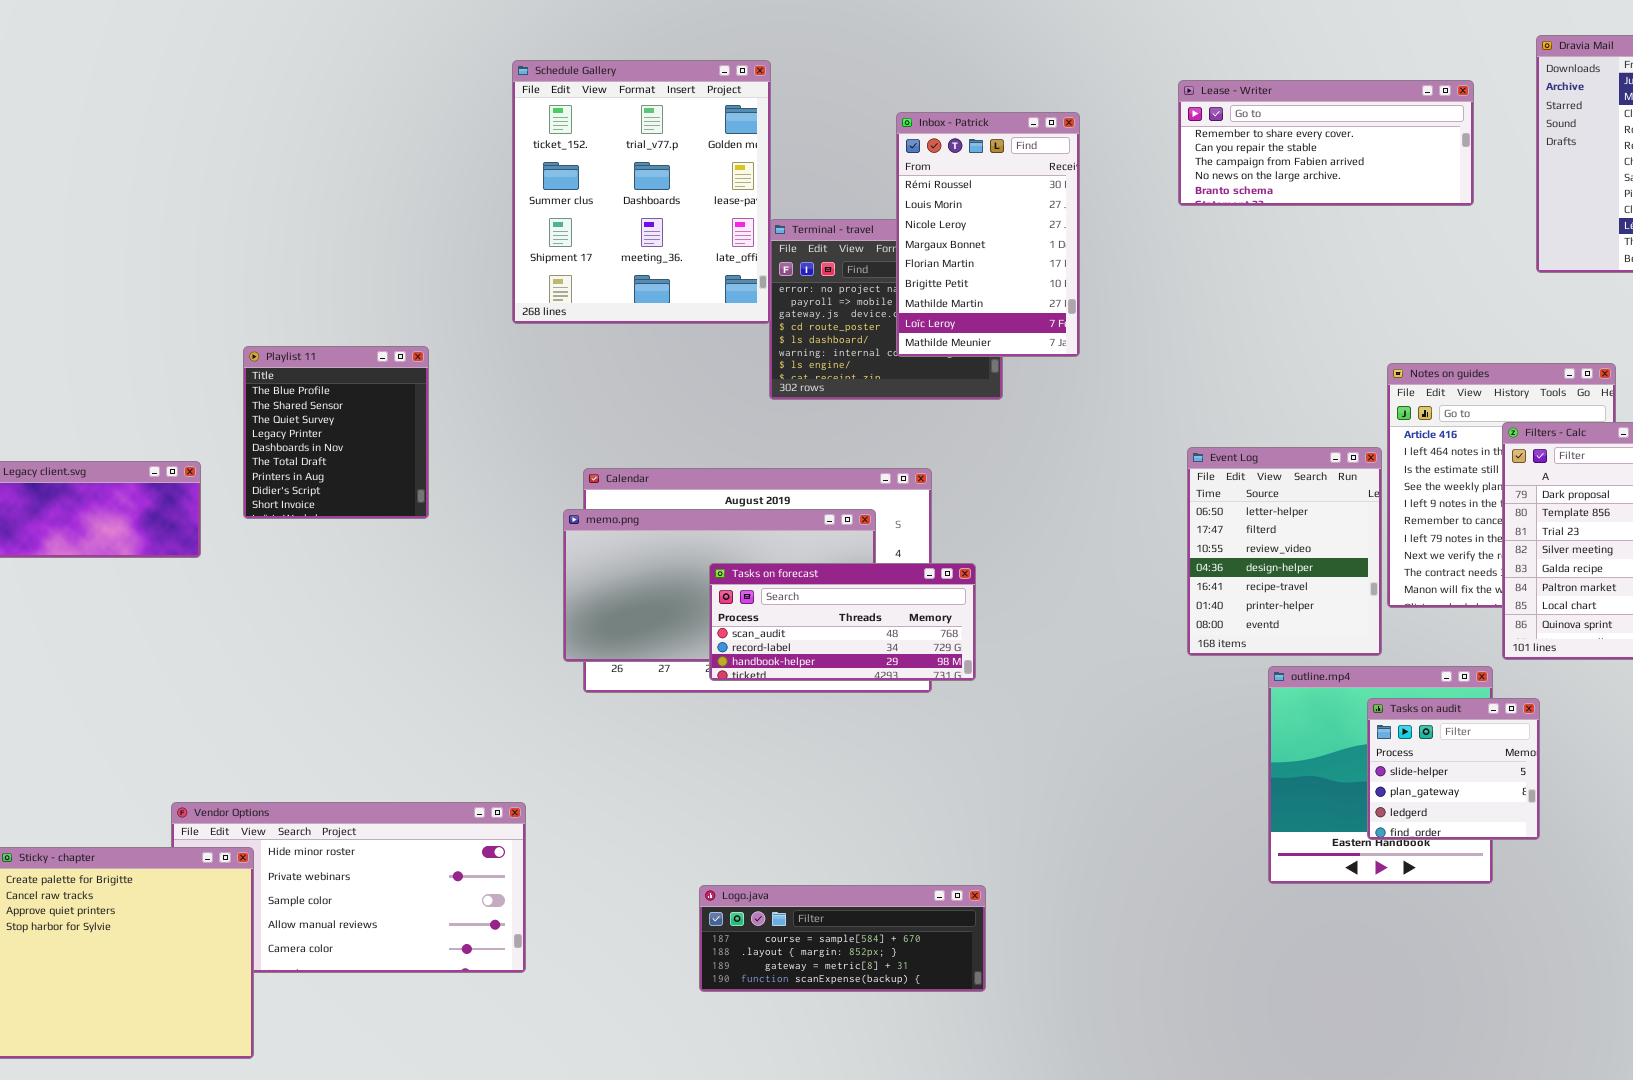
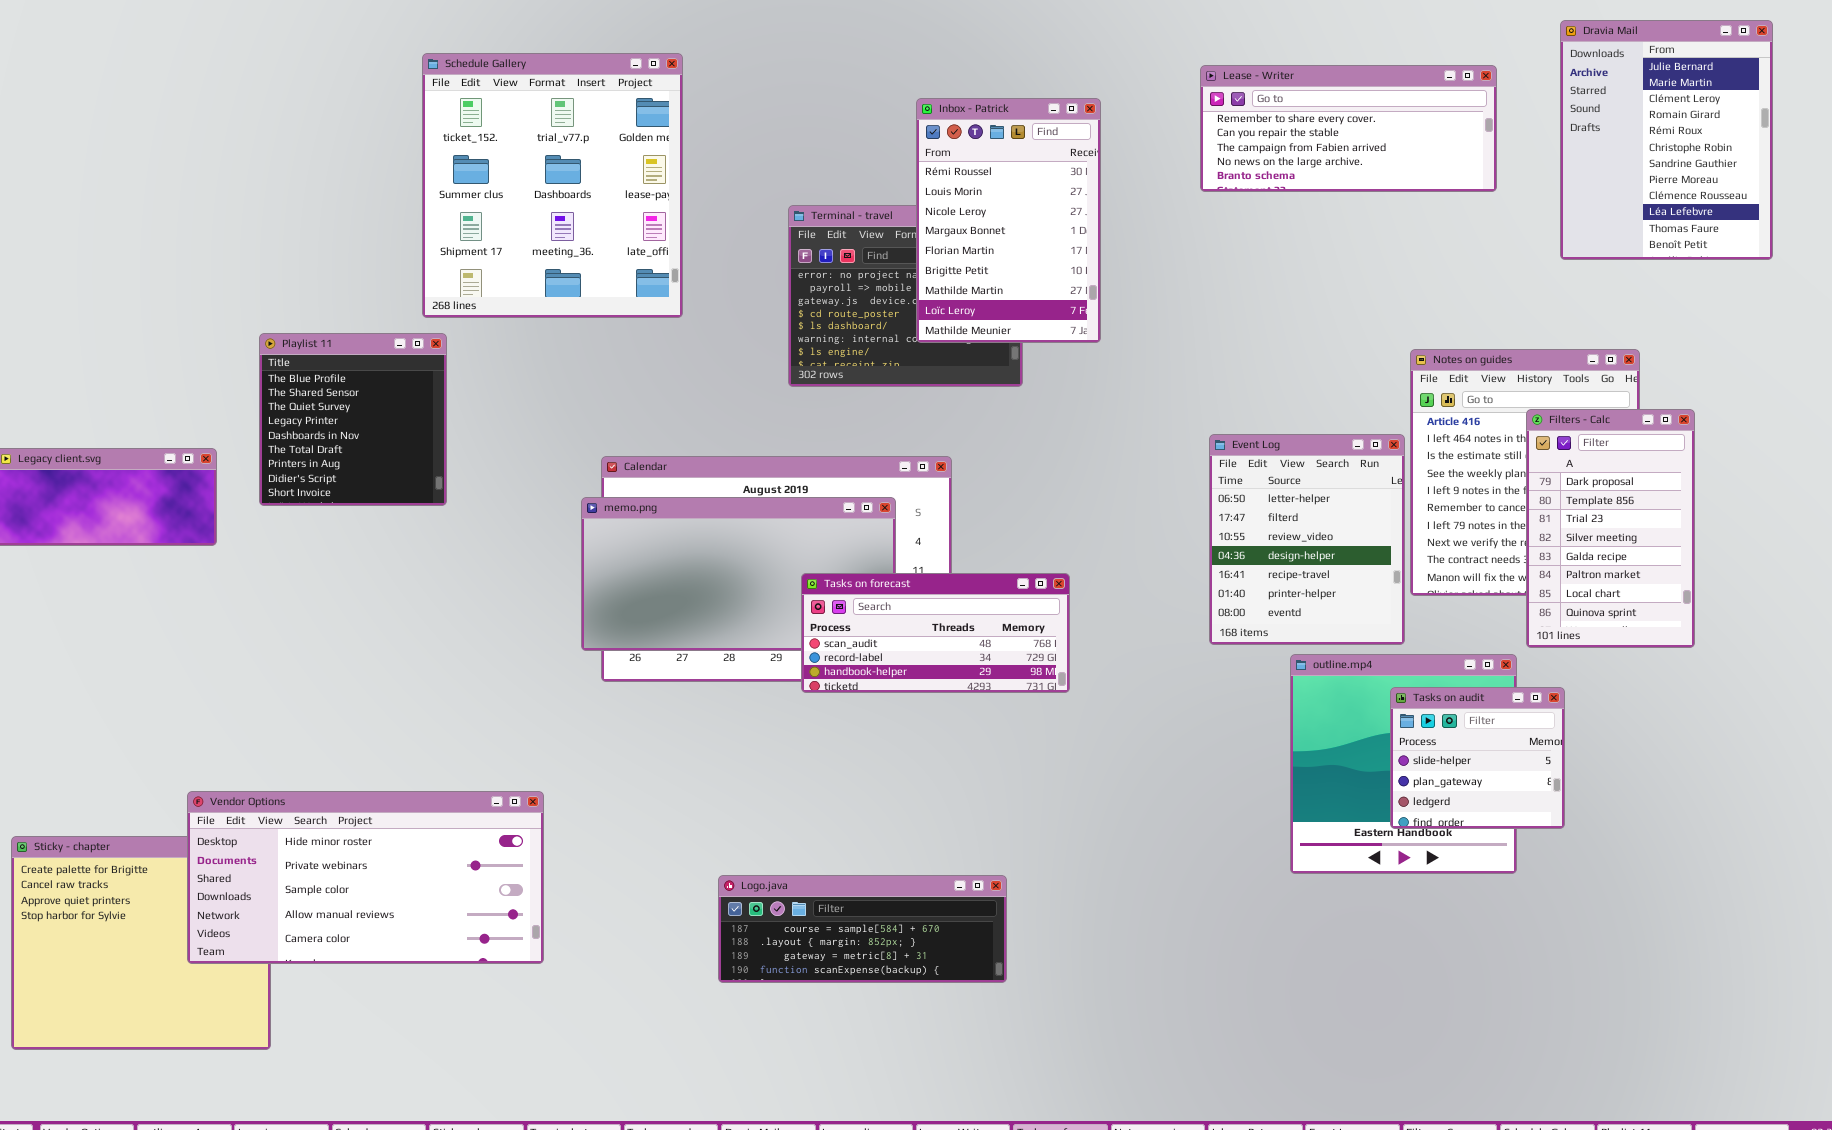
Schedule Gallery: [512,60,771,324] -> [422,53,683,318], moved
Tasks on forecast: [709,563,976,681] -> [801,573,1070,693], moved
Vendor Options: [171,802,526,973] -> [187,791,544,964], raised

